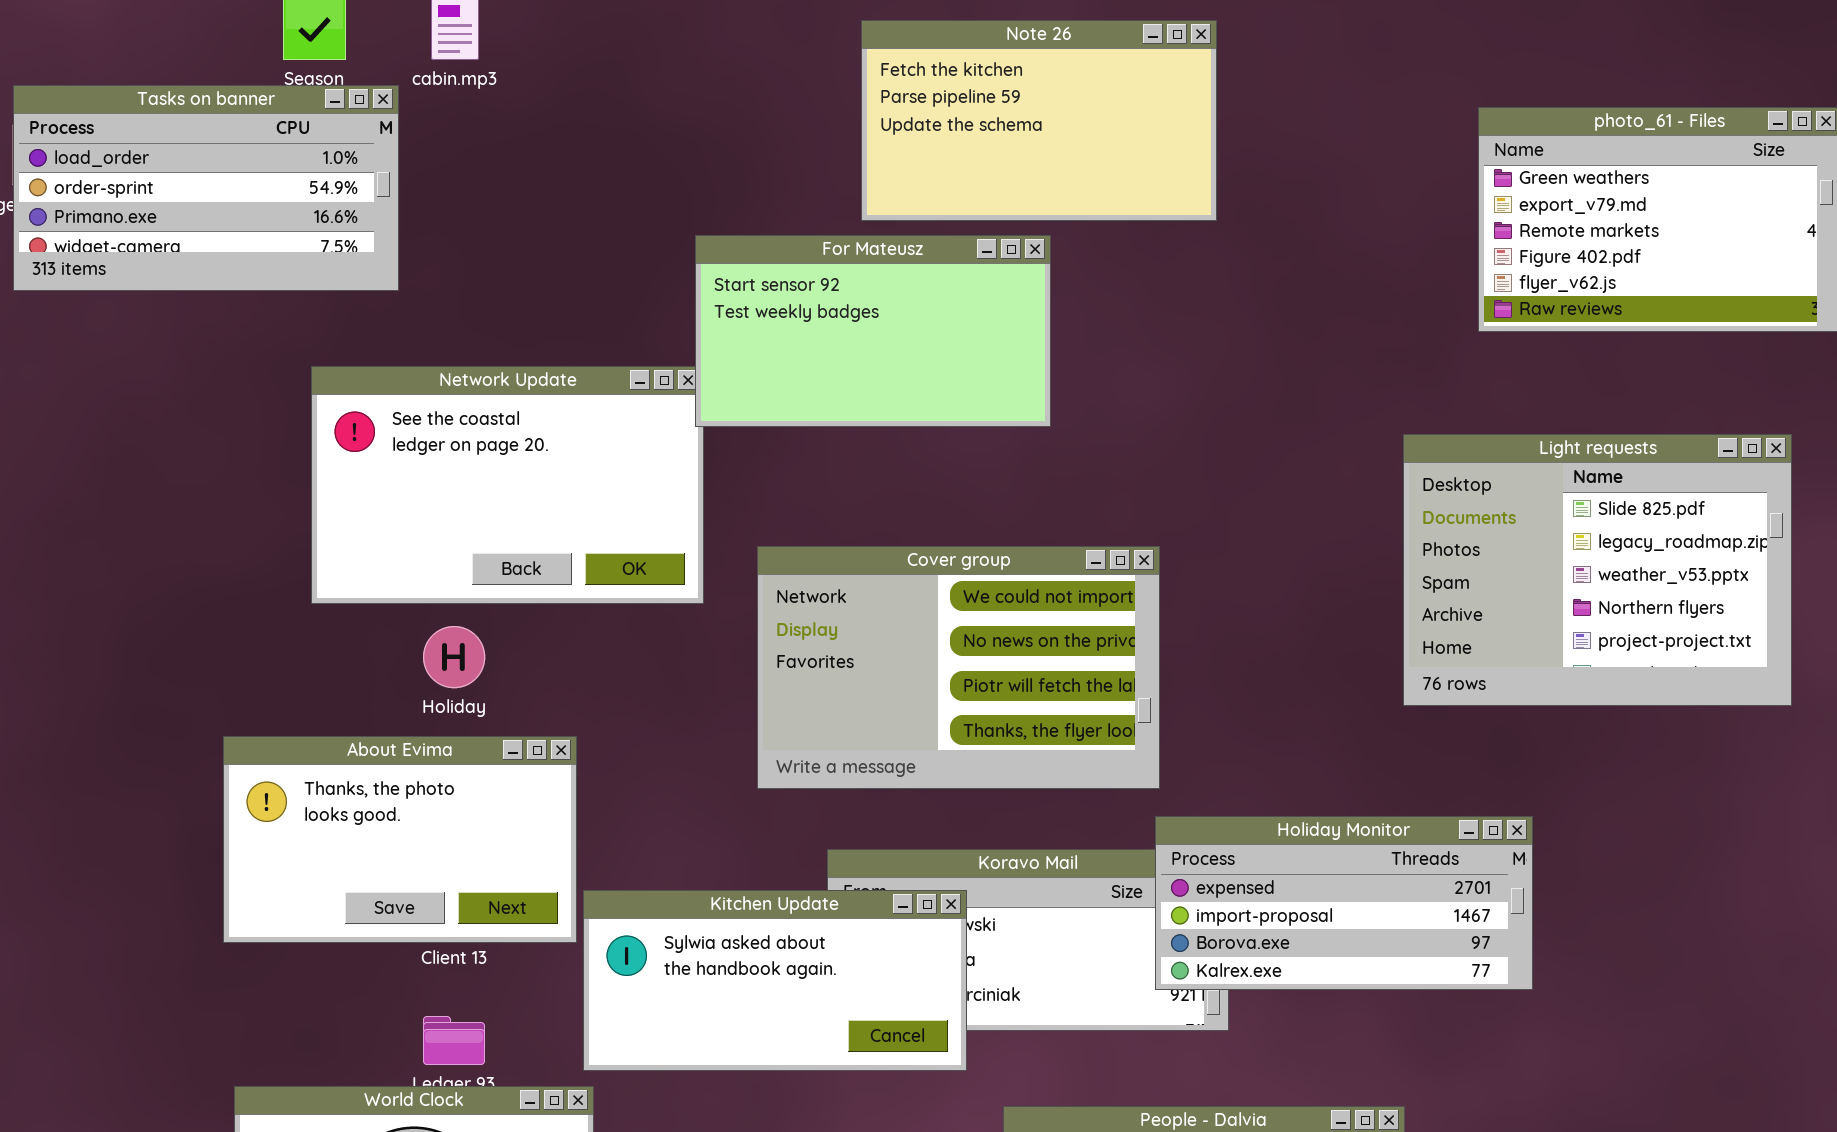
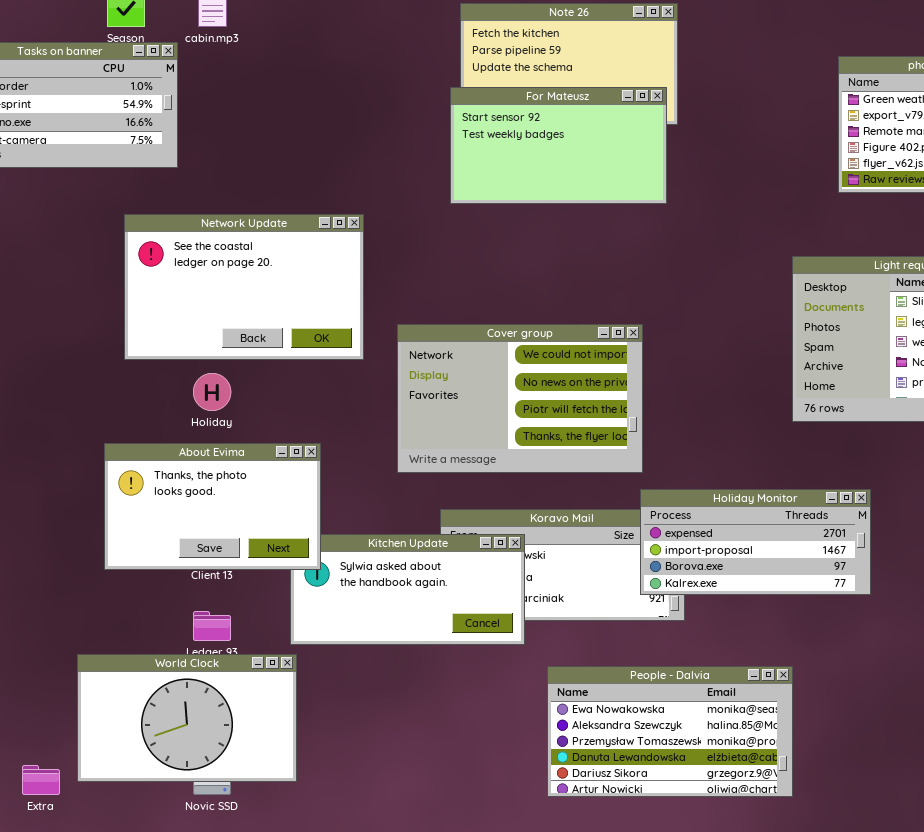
For Mateusz: [695,235,1051,427] -> [450,87,667,204], moved
About Evima: [223,736,577,943] -> [104,443,321,570], moved

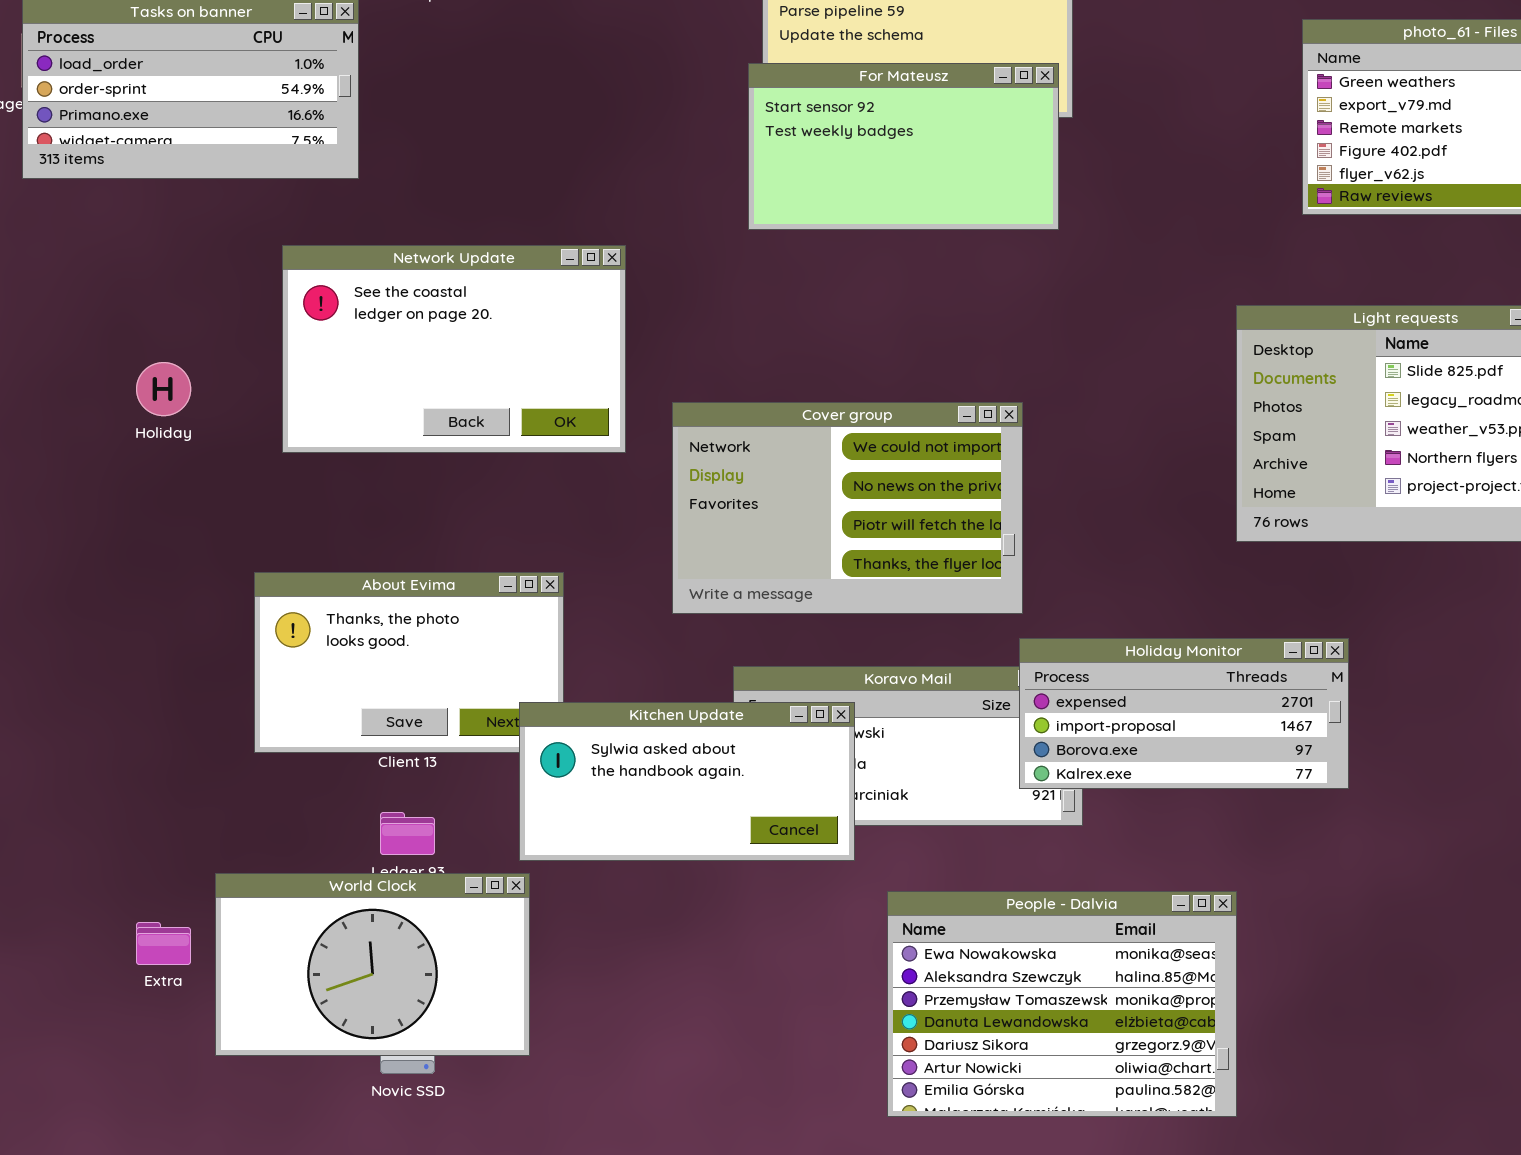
Holiday: [193,373,231,411] -> [136,362,191,416], moved
Kitchen Update: [290,534,525,645] -> [519,702,855,861], raised
People - Dalvia: [547,666,793,797] -> [887,891,1237,1117], resized
Extra: [22,765,60,795] -> [136,922,191,965], moved

